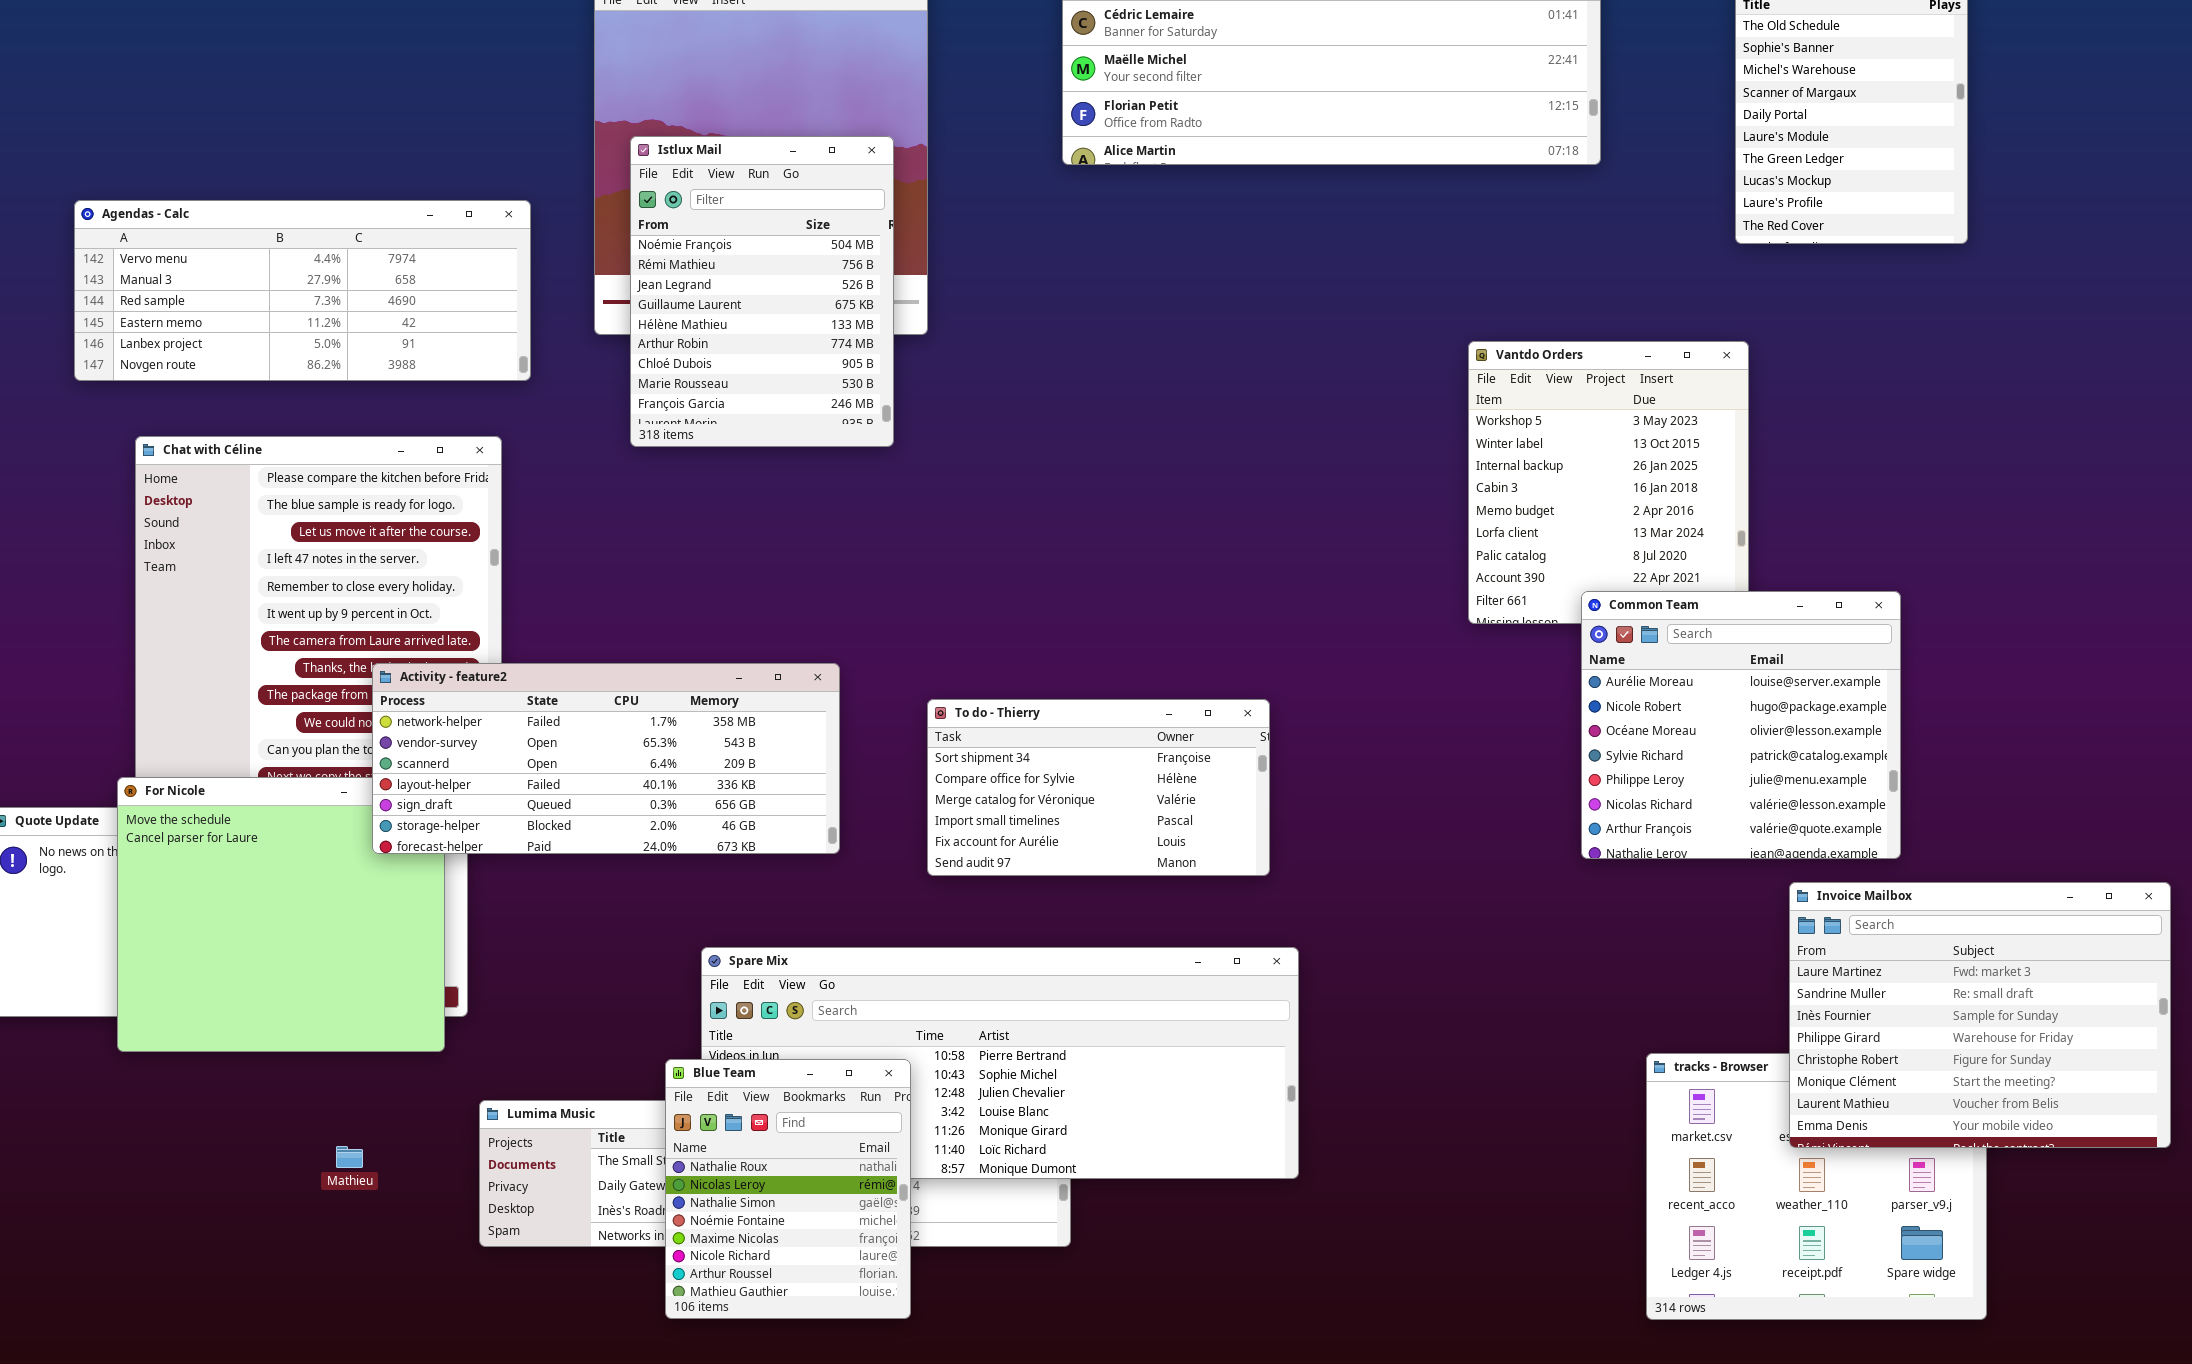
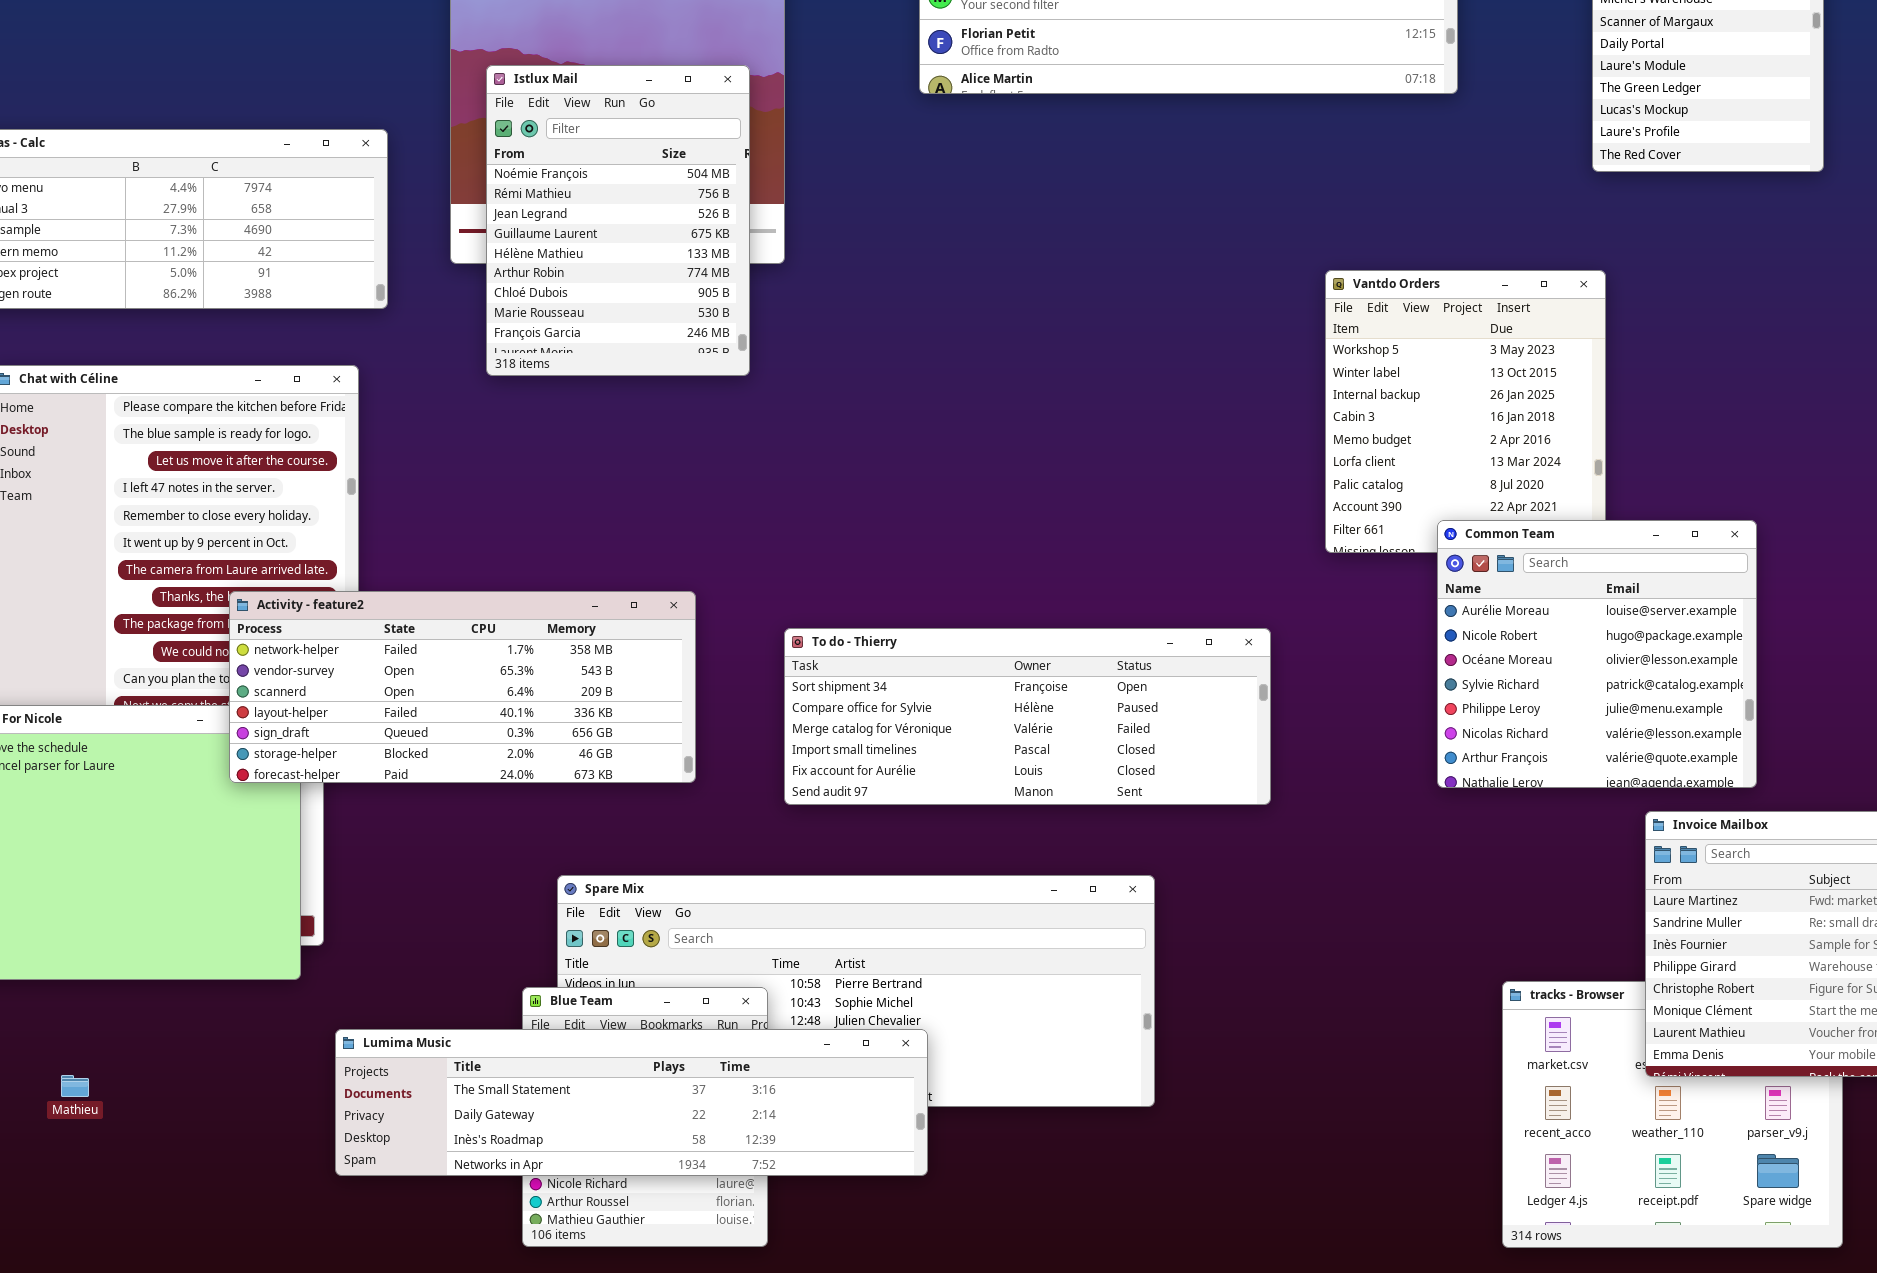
To do - Thierry: [927,699,1270,876] -> [784,628,1271,805], resized
Lumima Music: [479,1100,1071,1247] -> [335,1029,928,1176], raised
Mathieu: [336,1146,363,1168] -> [61,1075,89,1097], moved

